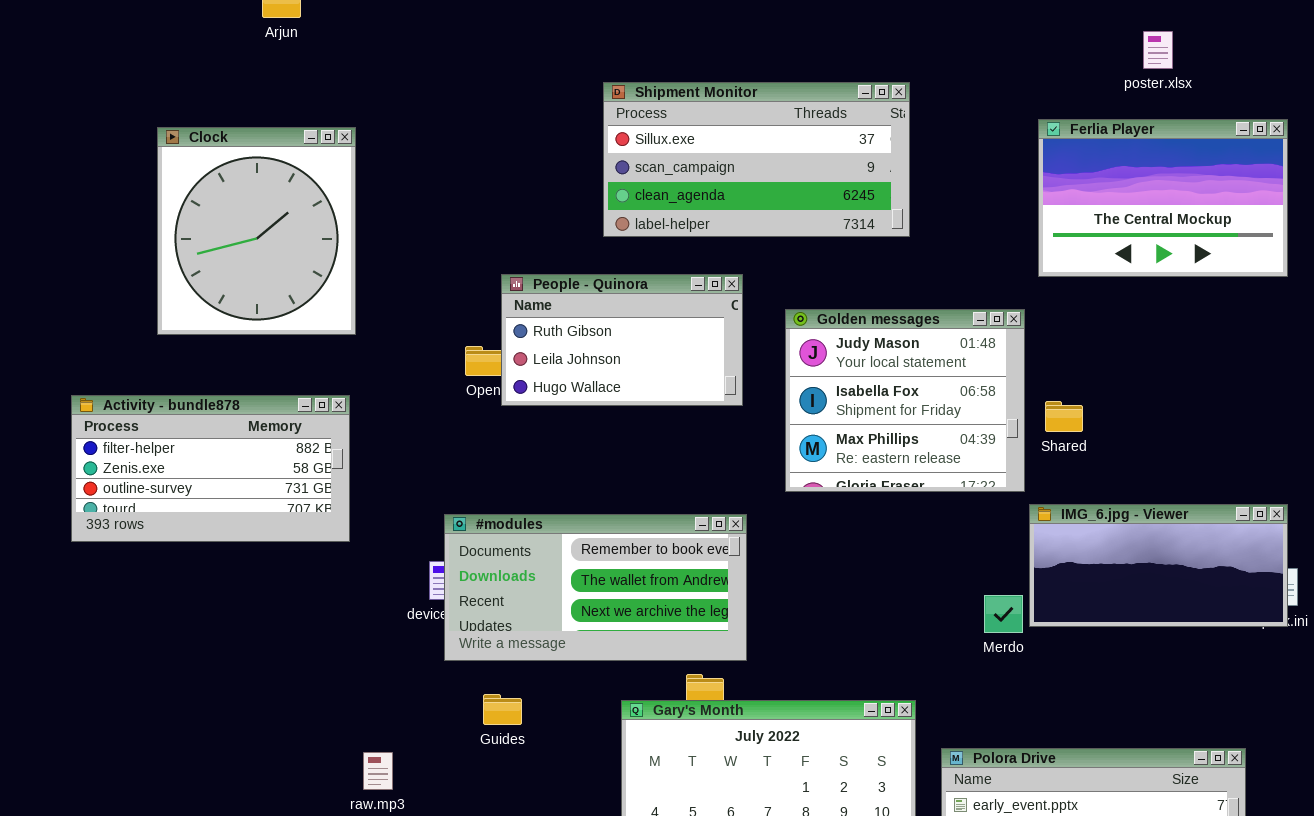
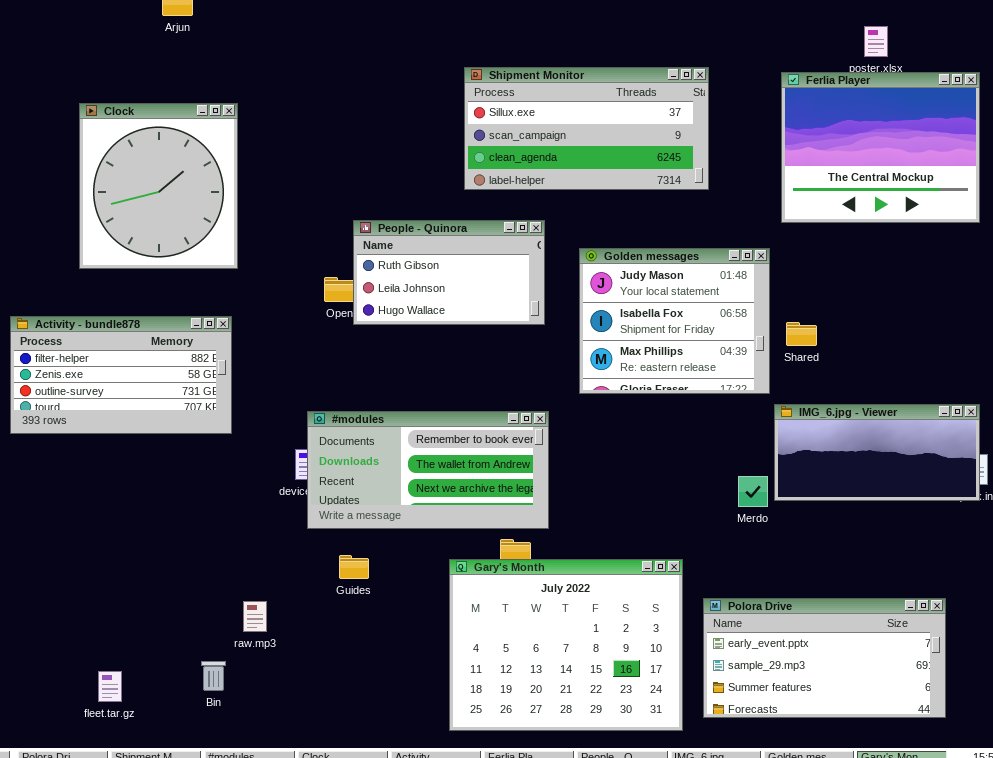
Shipment Monitor: [603,82,910,237] -> [464,67,709,190], moved
Ferlia Player: [1038,119,1288,277] -> [781,72,980,223], resized

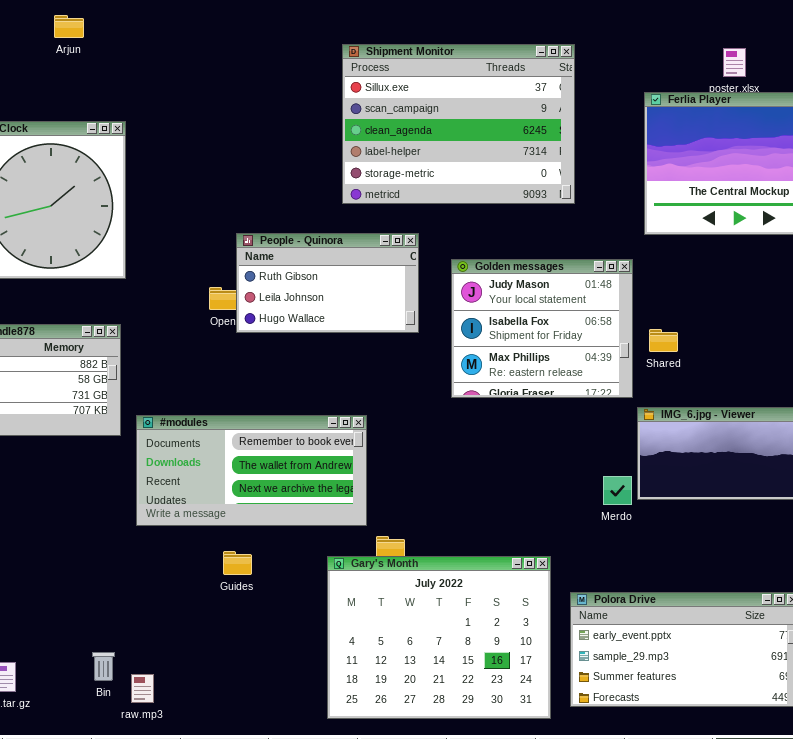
Shipment Monitor: [464,67,709,190] -> [342,44,575,204], resized
#modules: [307,411,549,529] -> [136,415,367,526], moved
raw.mp3: [243,601,267,632] -> [131,674,154,703], moved

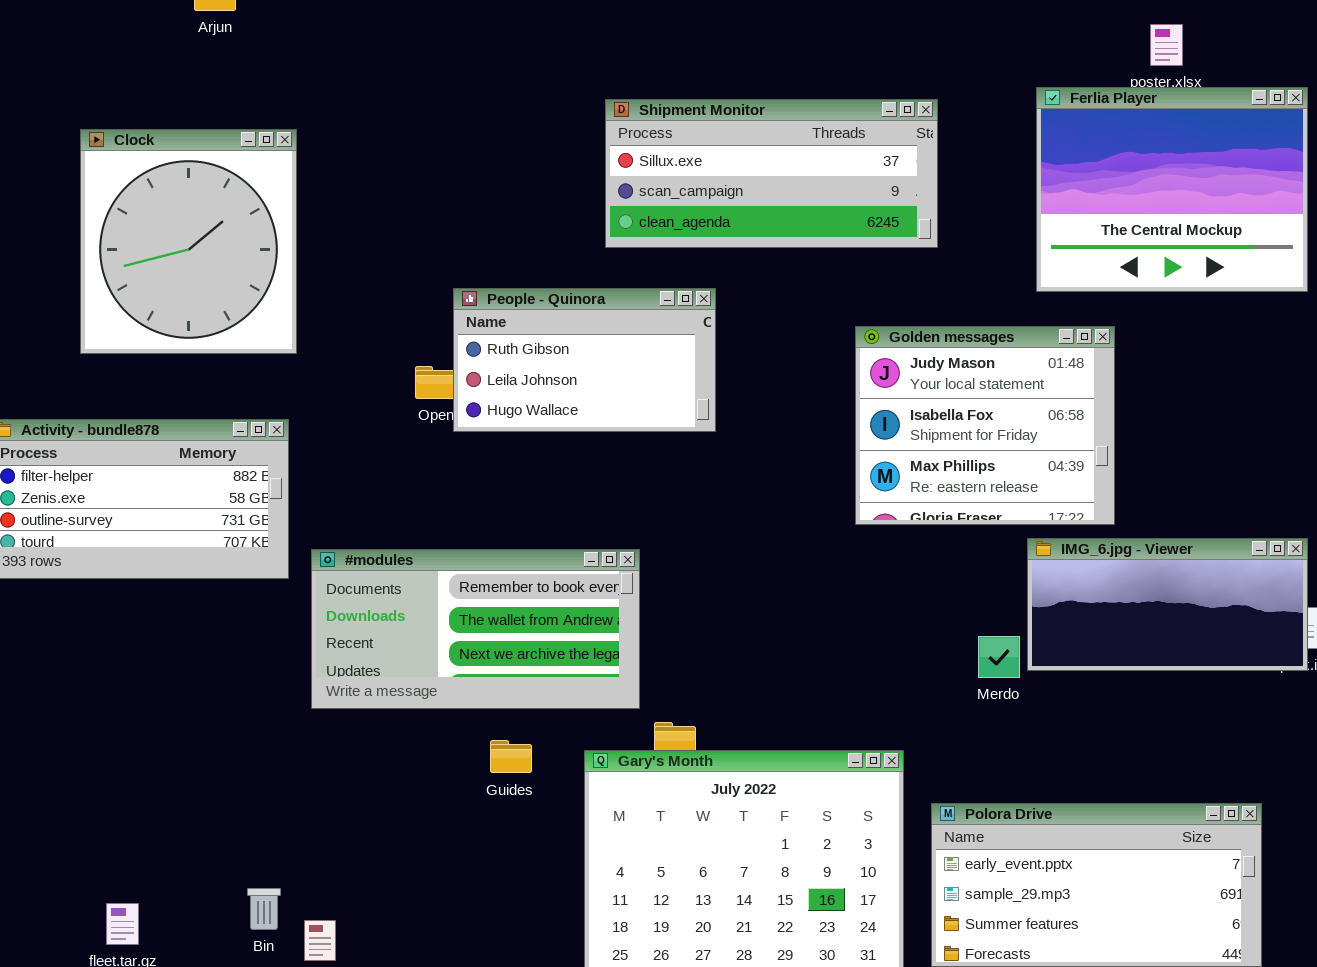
Shipment Monitor: [342,44,575,204] -> [605,99,938,248], resized
Golden messages: [451,259,633,398] -> [855,326,1115,525], moved
Guides: [223,551,252,575] -> [490,740,532,773], moved

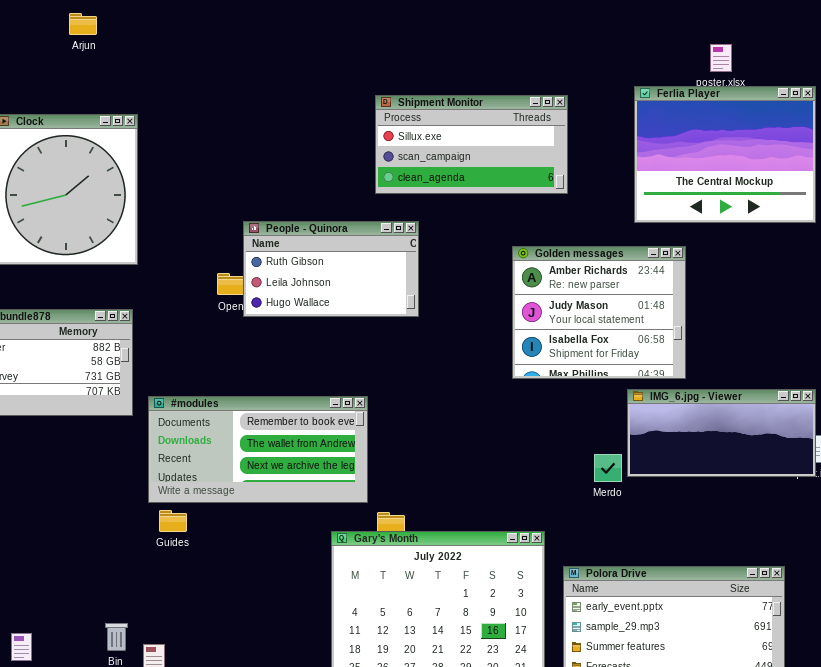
Shipment Monitor: [605,99,938,248] -> [375,95,568,194], resized
Golden messages: [855,326,1115,525] -> [512,246,686,379], scrolled up 1 row
Guides: [490,740,532,773] -> [159,510,187,532], moved

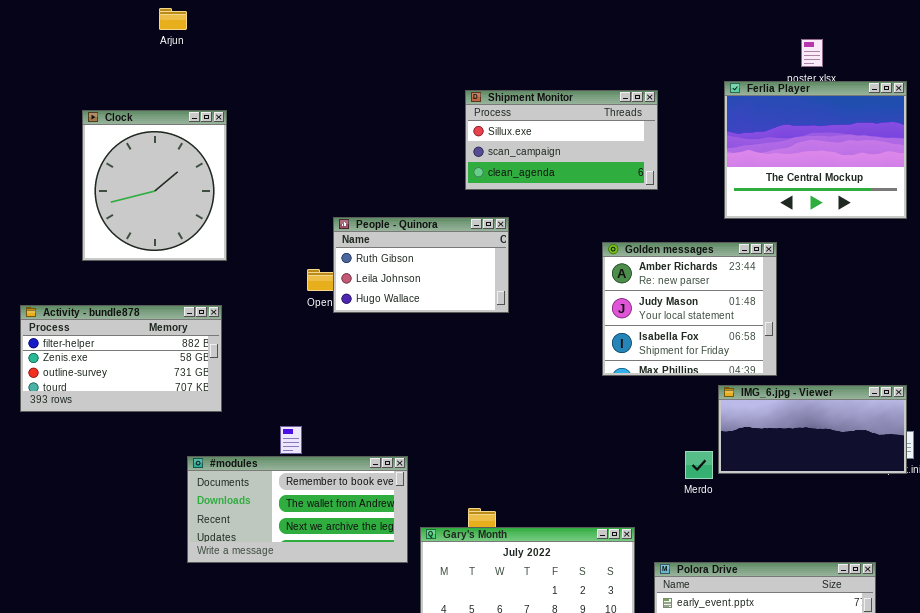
#modules: [148,396,368,503] -> [187,456,408,563], moved

